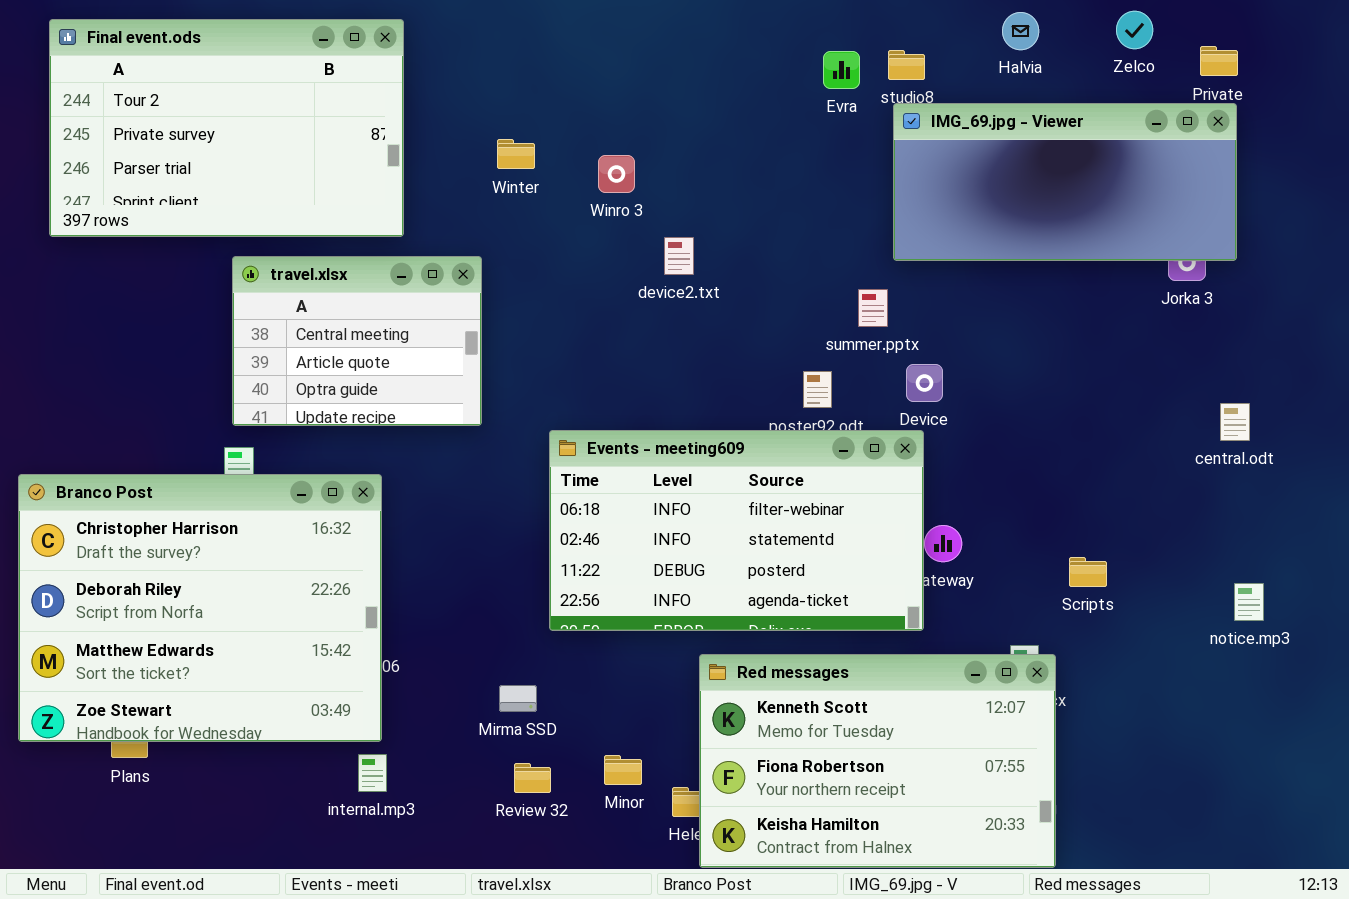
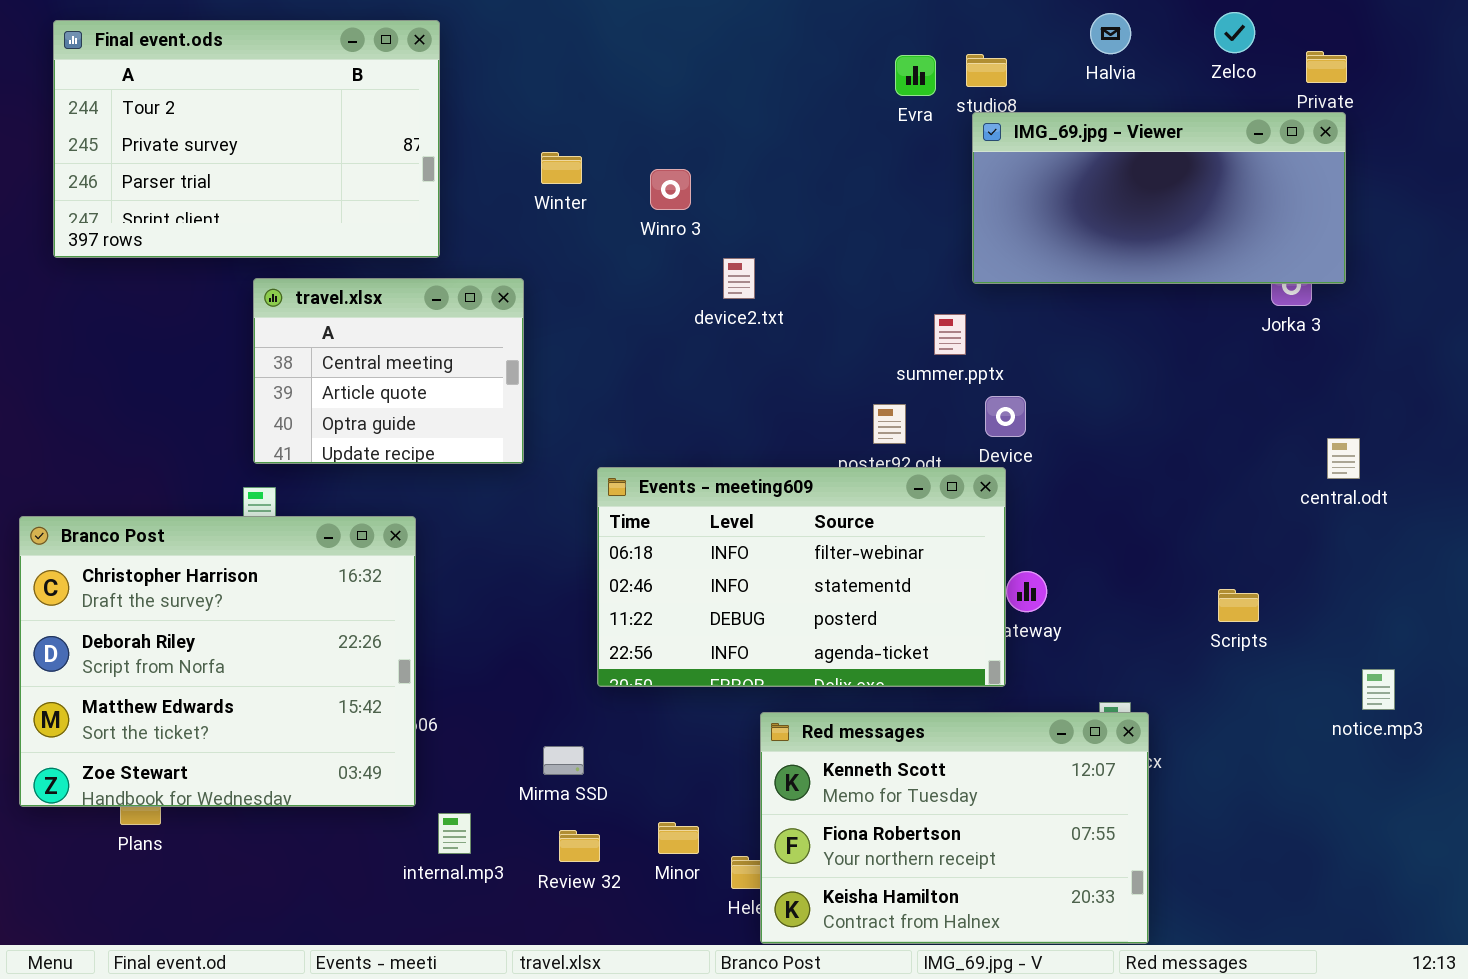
Scripts: [1069,557,1107,587] -> [1218,589,1259,622], moved
notice.mp3: [1234,583,1264,621] -> [1362,669,1395,710], moved
internal.mp3: [358,754,387,792] -> [438,813,471,854], moved

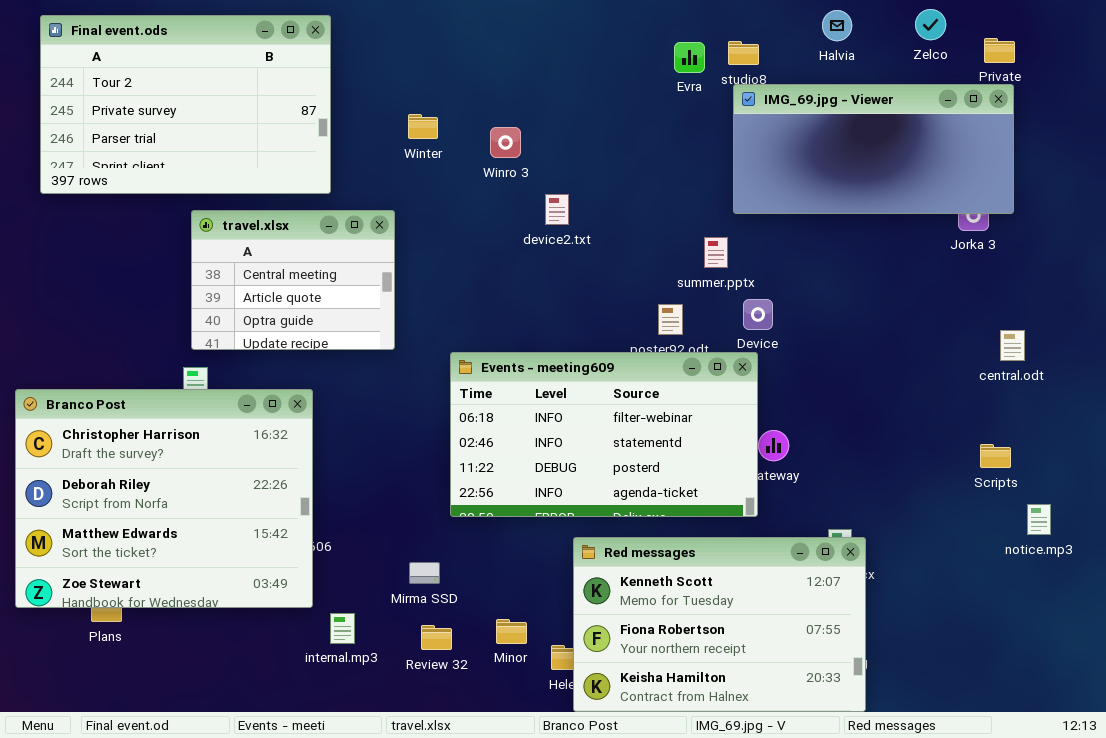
Scripts: [1218,589,1259,622] -> [980,444,1011,468], moved

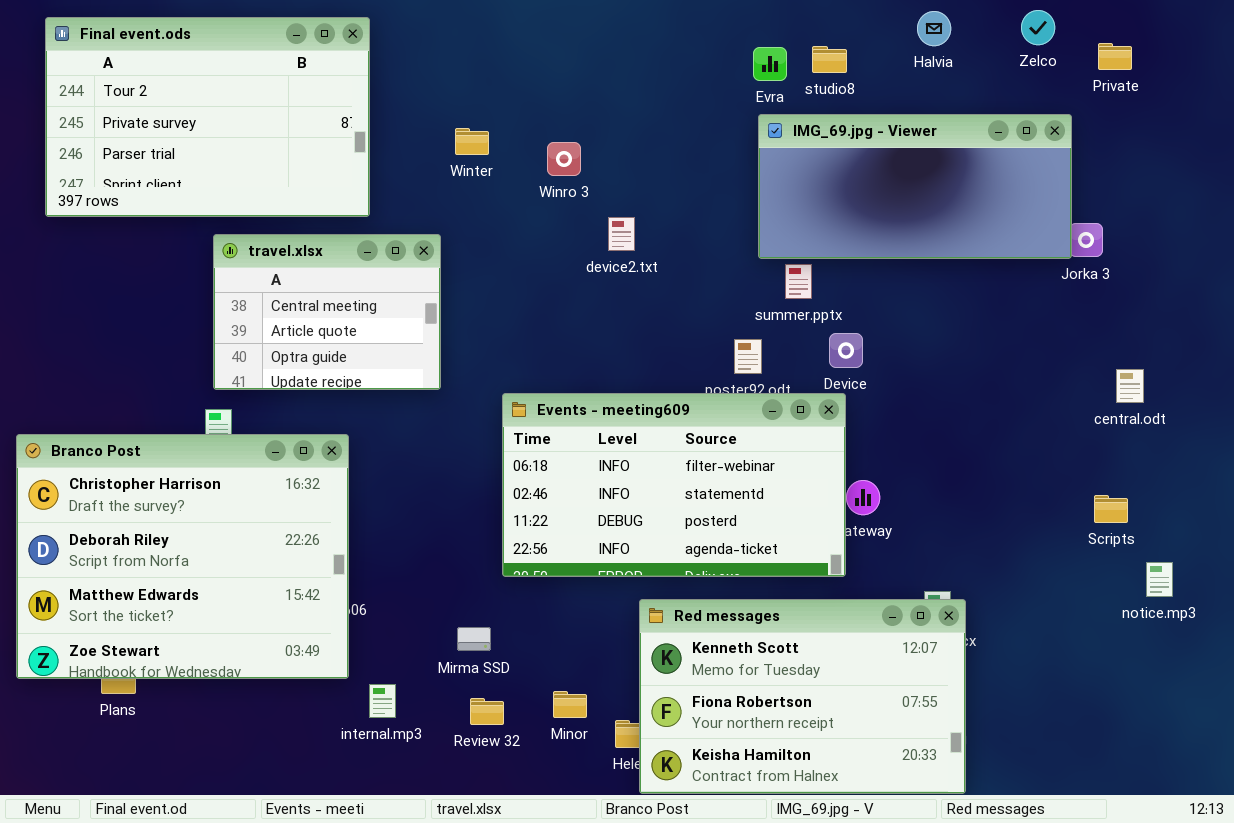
IMG_69.jpg - Viewer: [733,84,1014,214] -> [758,114,1072,259], moved

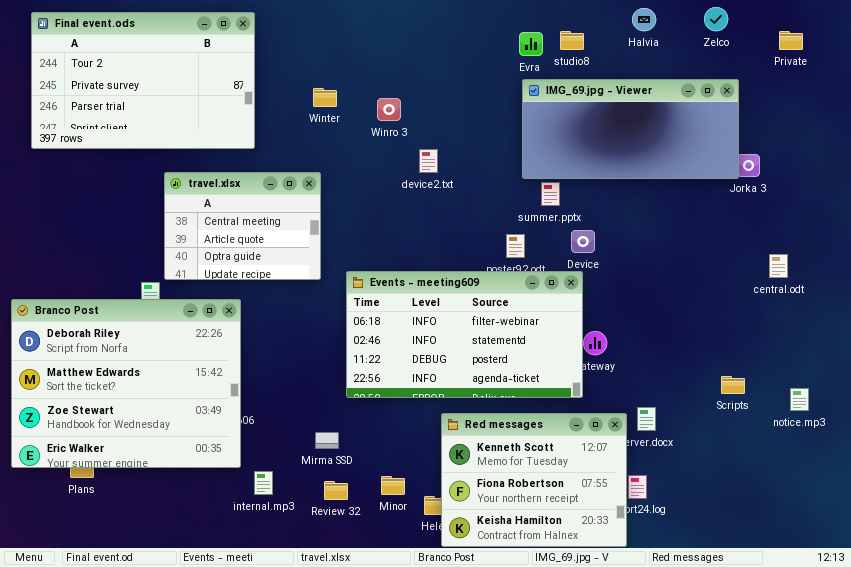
Private: [1098,43,1132,70] -> [779,31,803,50], moved
travel.xlsx: [213,234,441,390] -> [164,172,321,280], moved
Branco Post: [16,434,349,679] -> [11,299,241,468], scrolled down 1 row
Scripts: [1094,495,1128,523] -> [721,376,745,394], moved
Red messages: [639,599,966,794] -> [441,413,627,547], resized

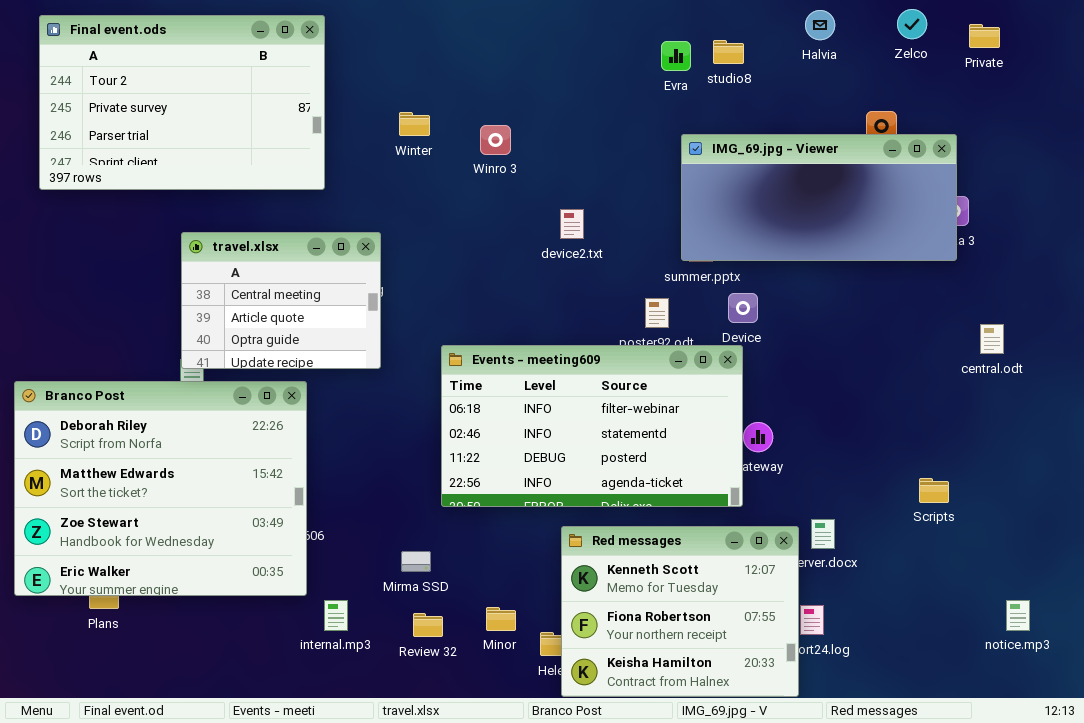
Private: [779,31,803,50] -> [969,24,1000,48], moved
IMG_69.jpg - Viewer: [522,79,739,179] -> [681,134,957,261], moved
device2.txt: [419,149,438,173] -> [560,209,584,239], moved
travel.xlsx: [164,172,321,280] -> [181,232,381,369], moved
notice.mp3: [790,388,809,411] -> [1006,600,1030,631], moved

